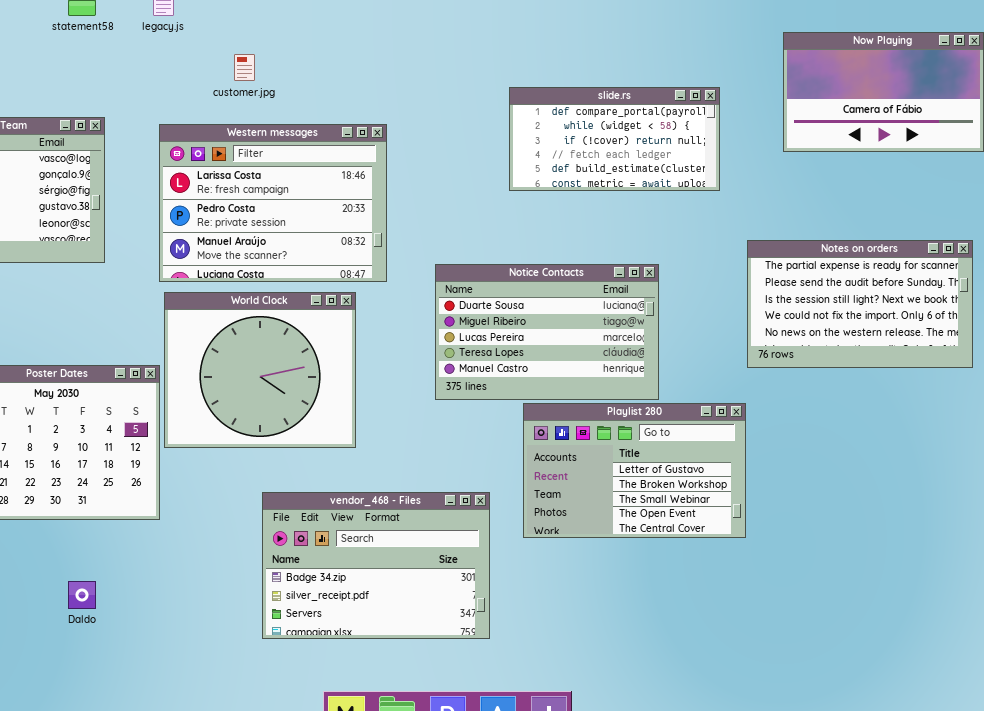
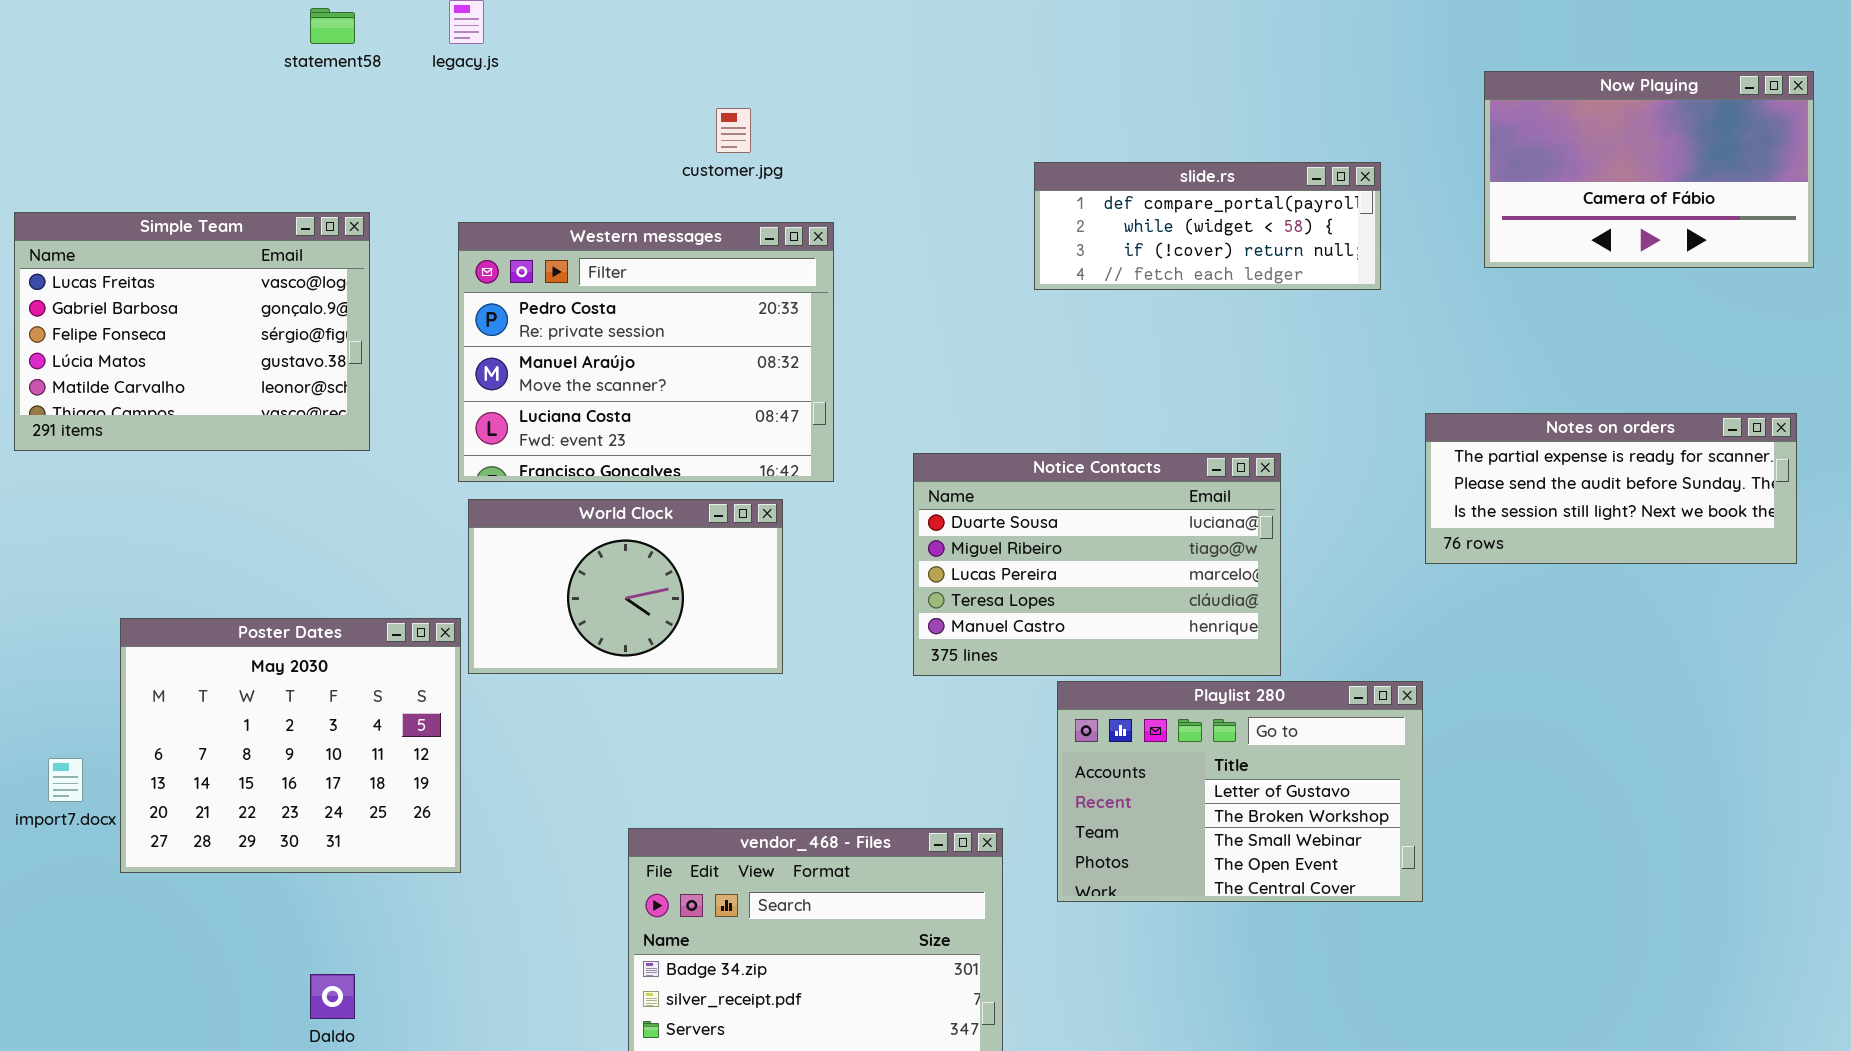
customer.jpg: [234,54,255,81] -> [716,108,751,153], moved
slide.rs: [509,87,720,191] -> [1034,162,1381,290], resized
Western messages: [159,124,387,282] -> [458,222,834,482], scrolled down 1 row
Notes on orders: [747,240,973,368] -> [1425,413,1797,564], resized
World Clock: [164,292,356,448] -> [468,499,783,674], resized

